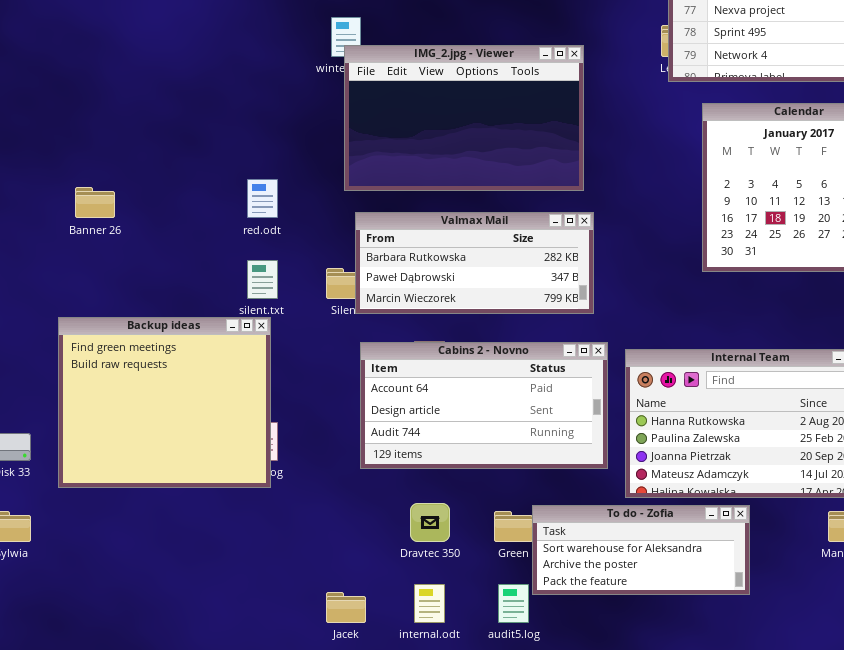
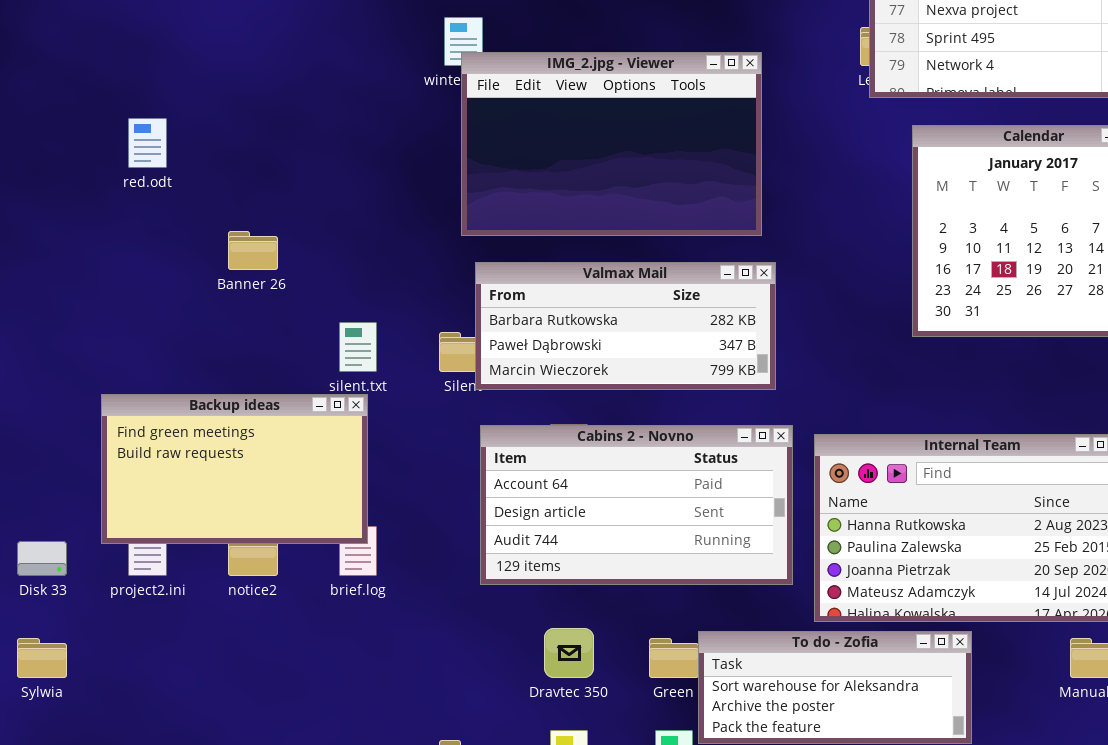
red.odt: [247,179,278,218] -> [128,118,167,168], moved
Banner 26: [75,187,115,218] -> [228,231,278,270], moved
Backup ideas: [58,317,271,488] -> [101,394,368,544], resized

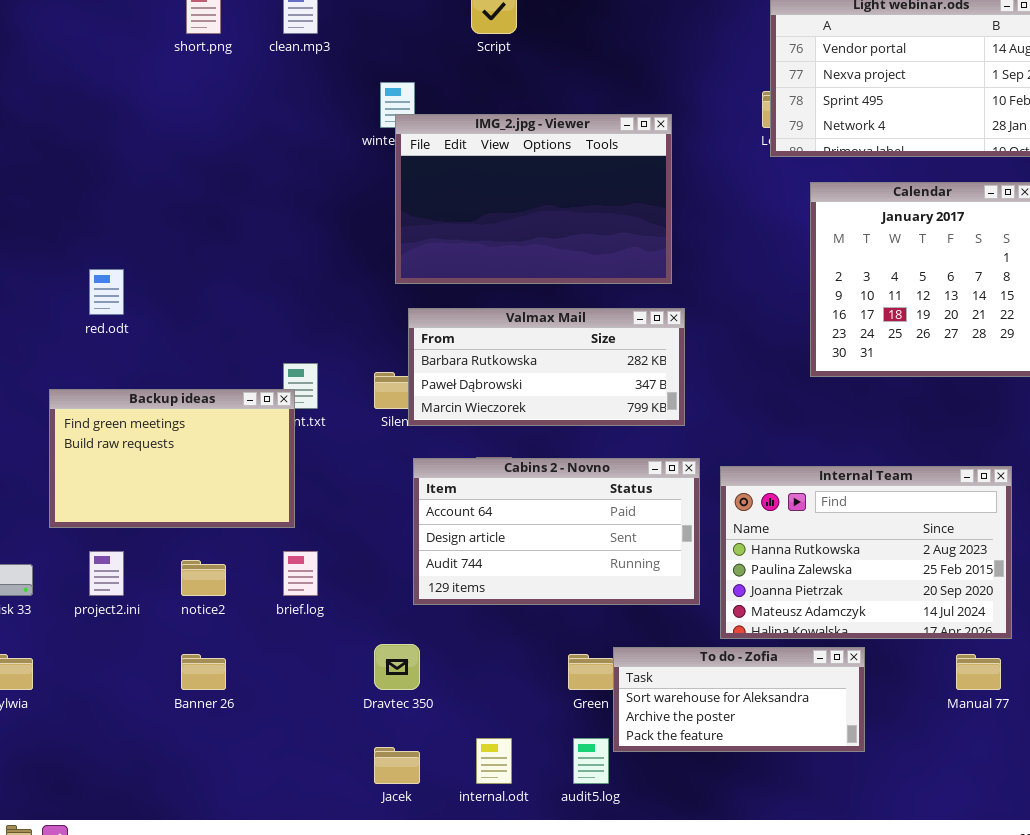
red.odt: [128,118,167,168] -> [89,269,124,315], moved
Banner 26: [228,231,278,270] -> [181,654,226,690], moved
Backup ideas: [101,394,368,544] -> [49,389,295,528], moved
Dravtec 350: [544,628,594,678] -> [374,644,420,690], moved

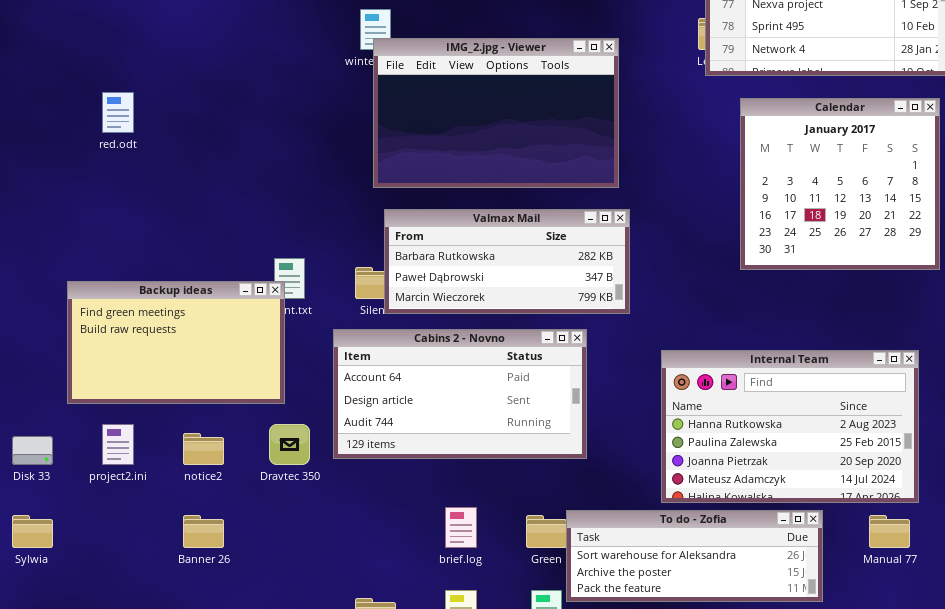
red.odt: [89,269,124,315] -> [102,92,134,133], moved
Cabins 2 - Novno: [413,458,700,605] -> [333,329,587,459], moved
brief.log: [283,551,318,596] -> [445,507,477,548], moved
Dravtec 350: [374,644,420,690] -> [269,424,310,465], moved
To do - Zofia: [613,647,865,752] -> [566,510,823,602], resized

